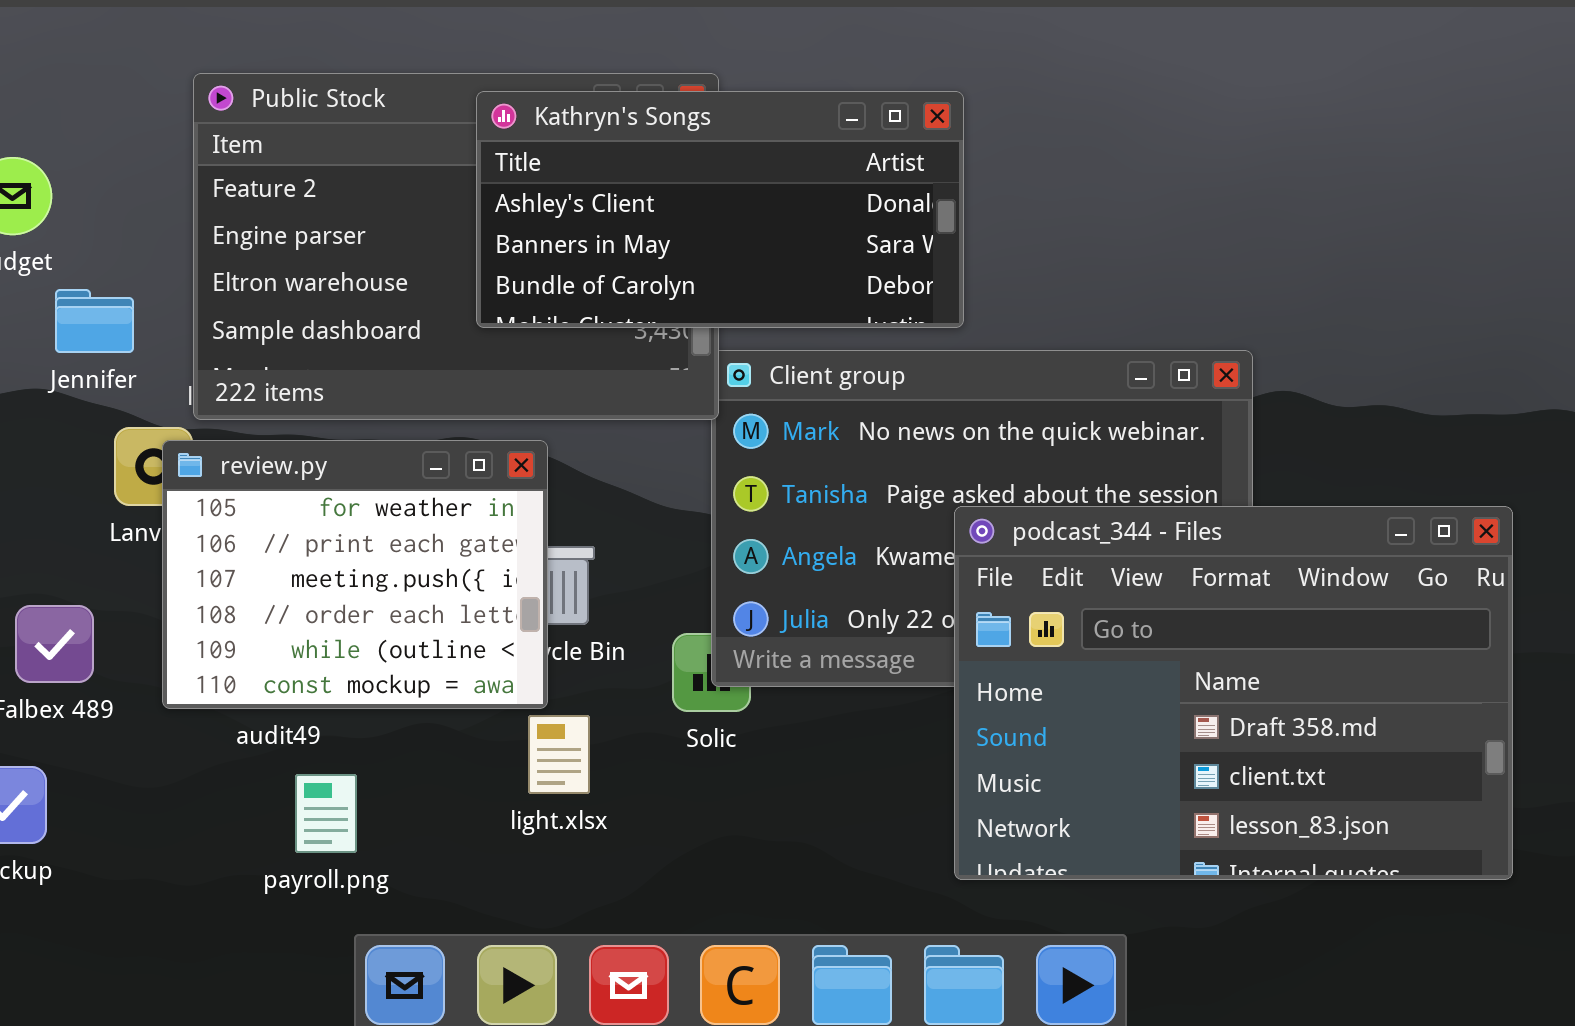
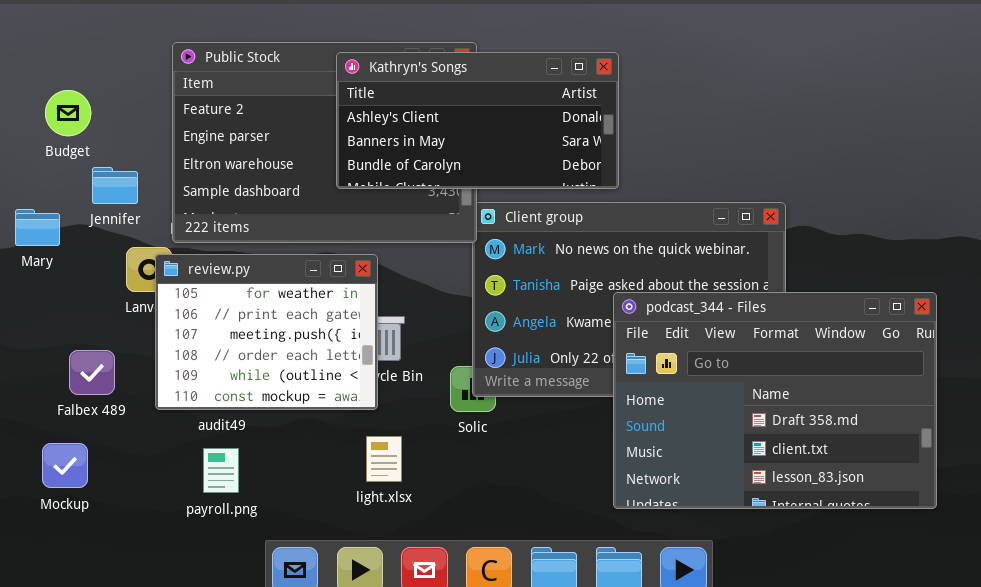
light.xlsx: [528,715,590,794] -> [366,436,402,482], moved
payroll.png: [295,774,357,853] -> [203,448,239,493], moved

